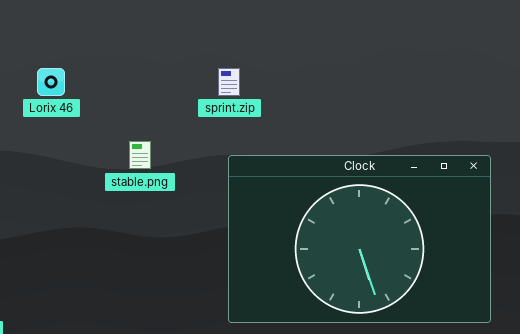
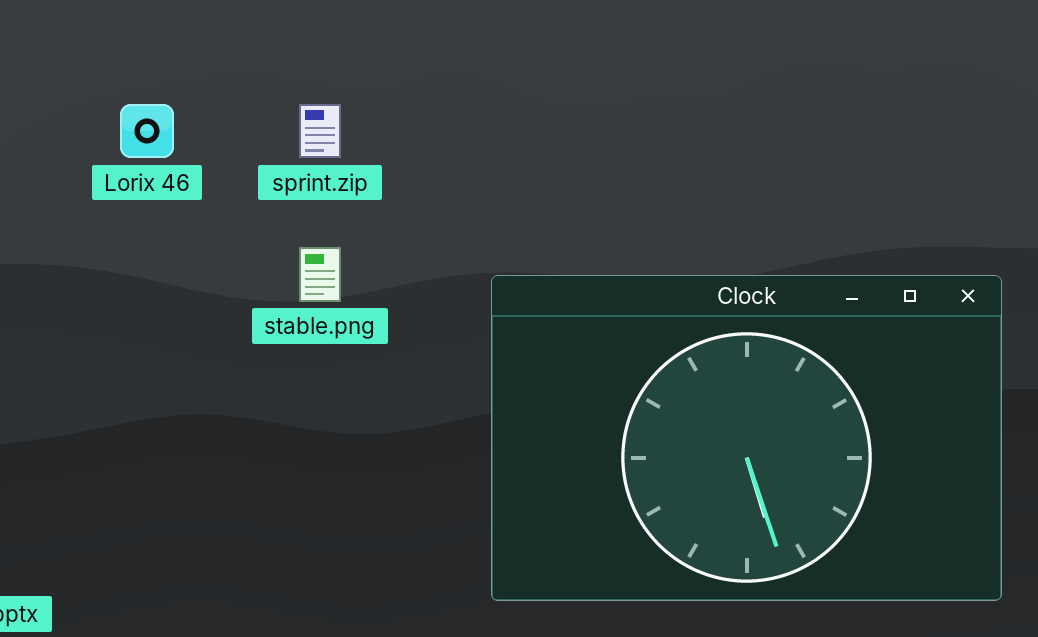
sprint.zip: [218,68,240,96] -> [299,104,341,158], moved

